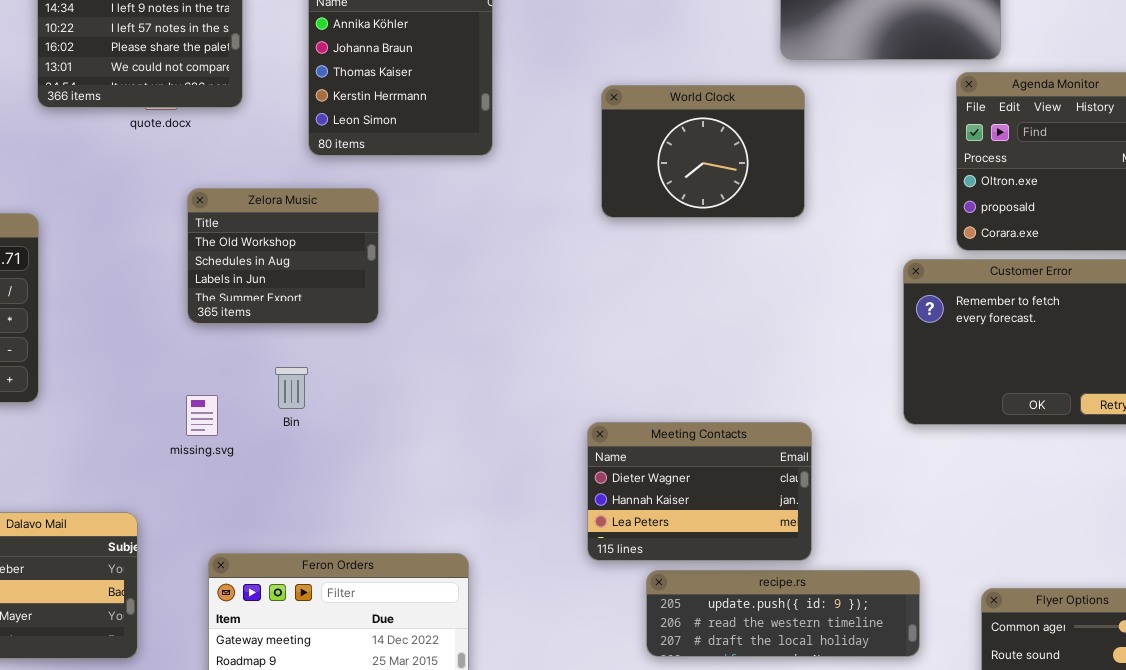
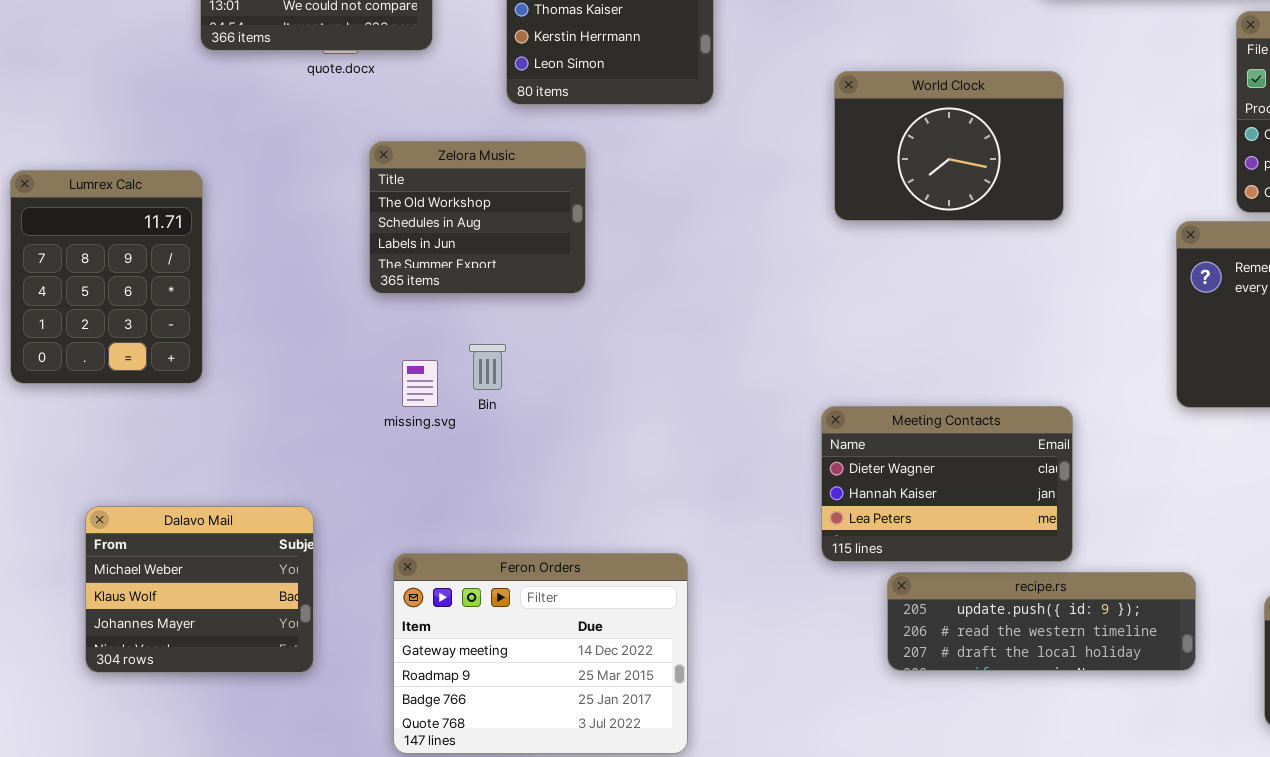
World Clock: [601,85,805,218] -> [834,71,1064,221], moved
missing.svg: [186,395,218,436] -> [402,360,438,407], moved

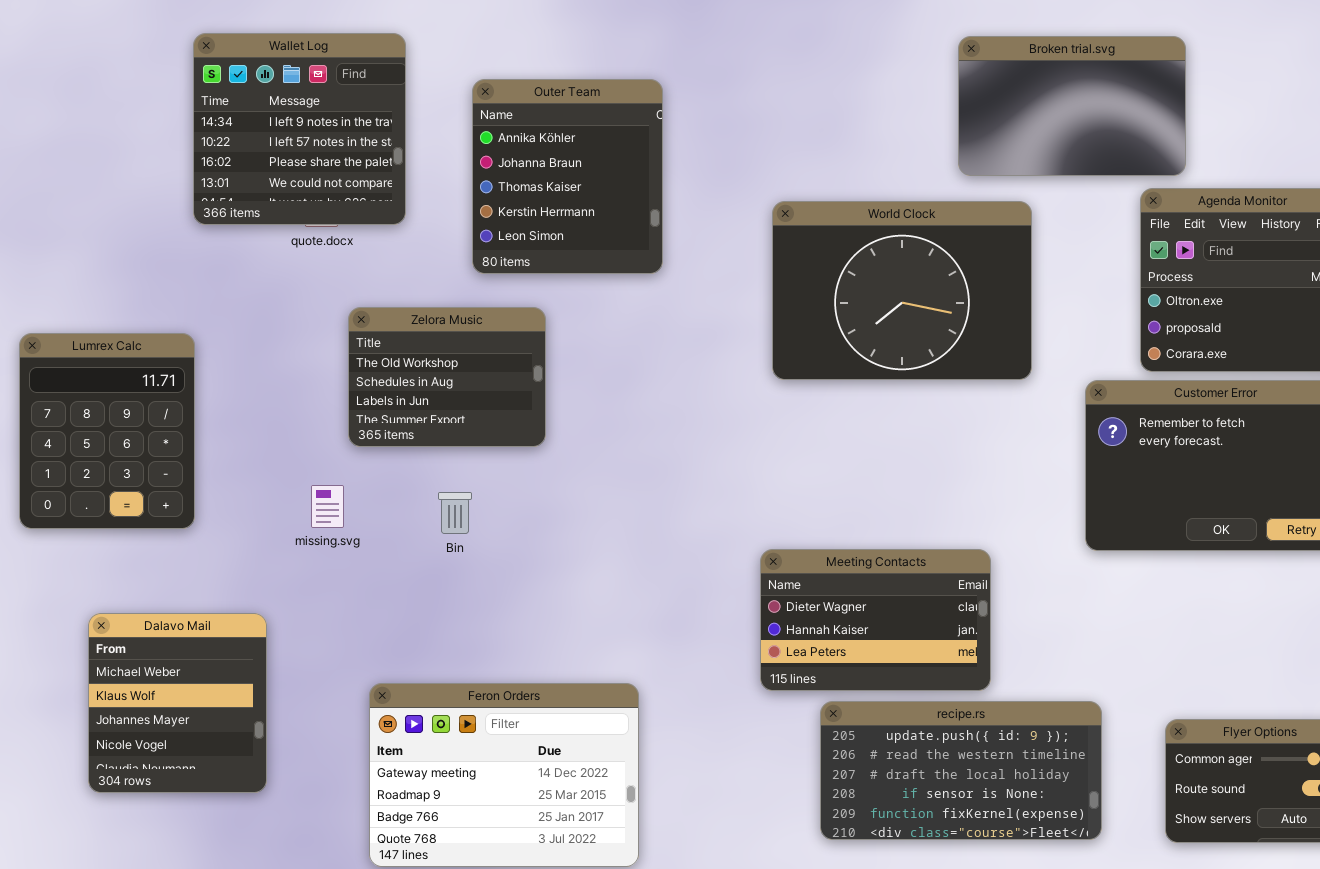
World Clock: [834,71,1064,221] -> [772,201,1032,380], resized
missing.svg: [402,360,438,407] -> [311,485,344,528], moved
Dalavo Mail: [85,506,314,673] -> [88,613,267,793], resized
recipe.rs: [887,572,1196,671] -> [820,701,1102,840], resized

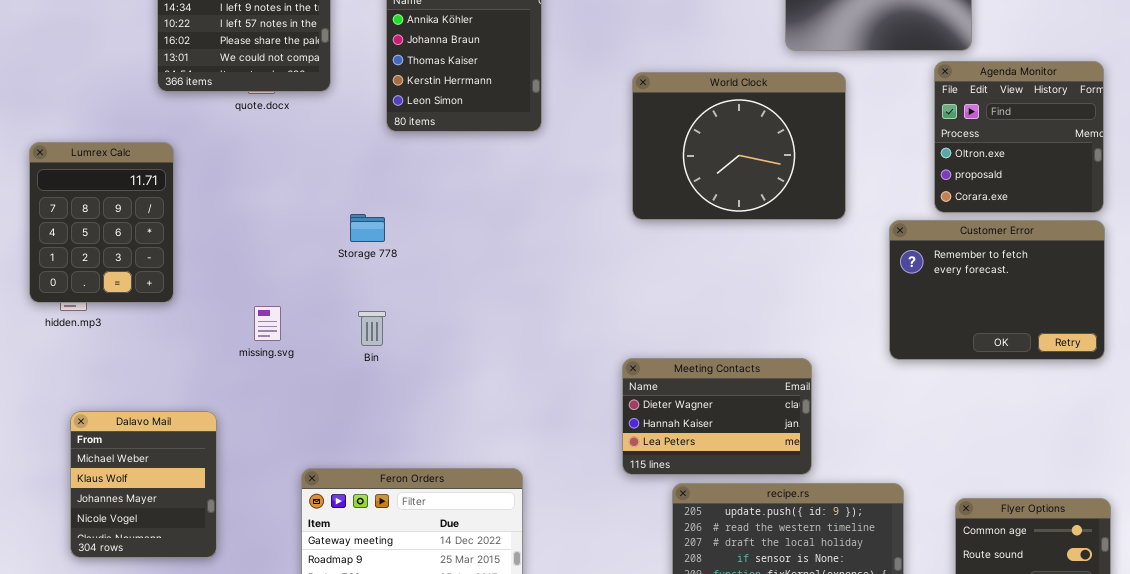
Zelora Music: [348,307,546,447] -> none, closed
Lumrex Calc: [19,333,195,529] -> [29,142,174,303], moved

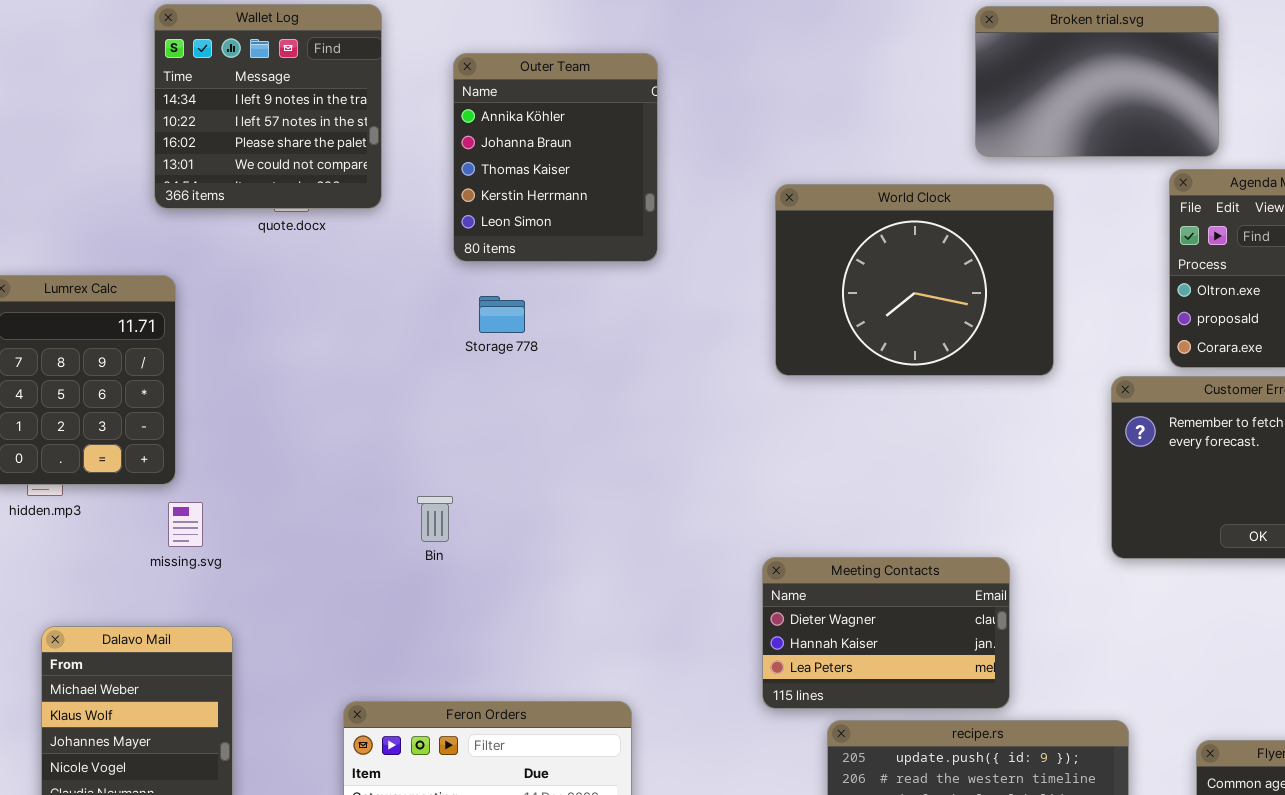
Storage 778: [350,214,385,242] -> [479,296,525,333], moved
missing.svg: [254,306,281,341] -> [168,502,203,547], moved

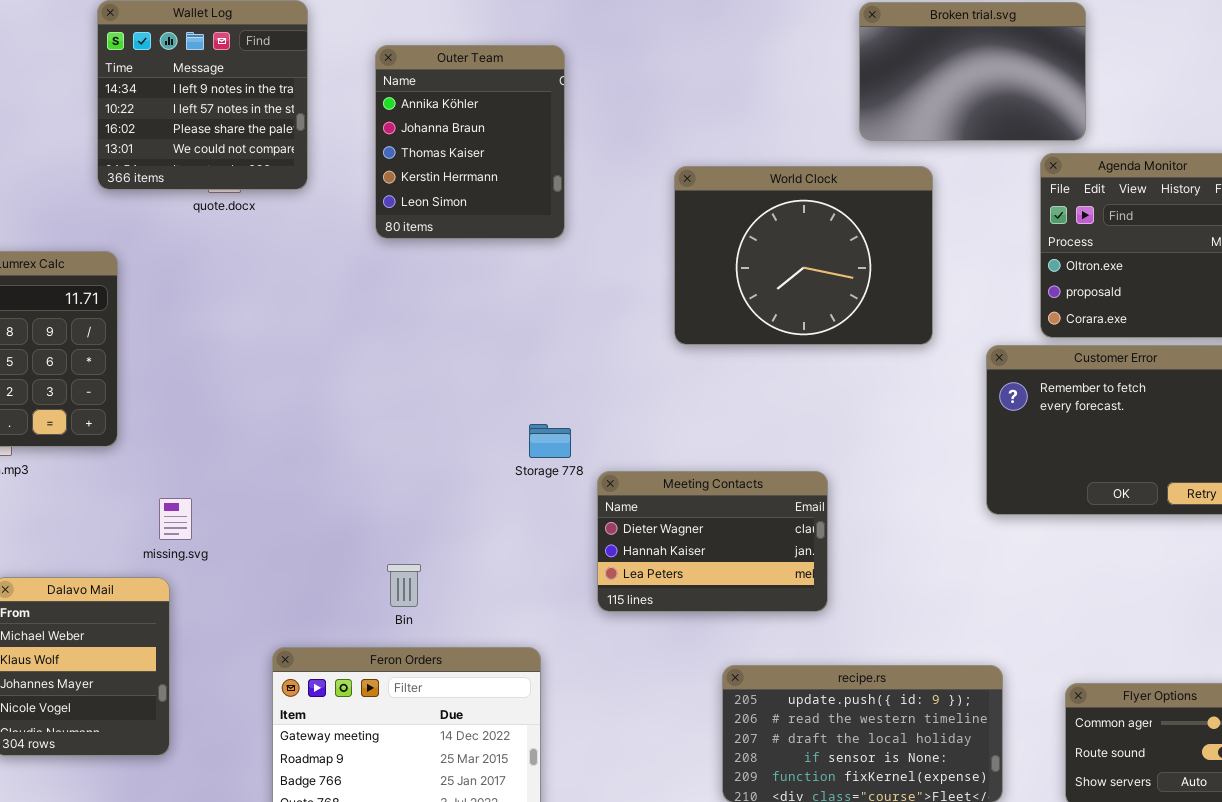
Storage 778: [479,296,525,333] -> [529,424,571,458], moved
Bin: [417,496,453,542] -> [387,564,421,607], moved
missing.svg: [168,502,203,547] -> [159,498,192,540], moved
Meeting Contacts: [762,557,1010,709] -> [597,471,828,612], moved

